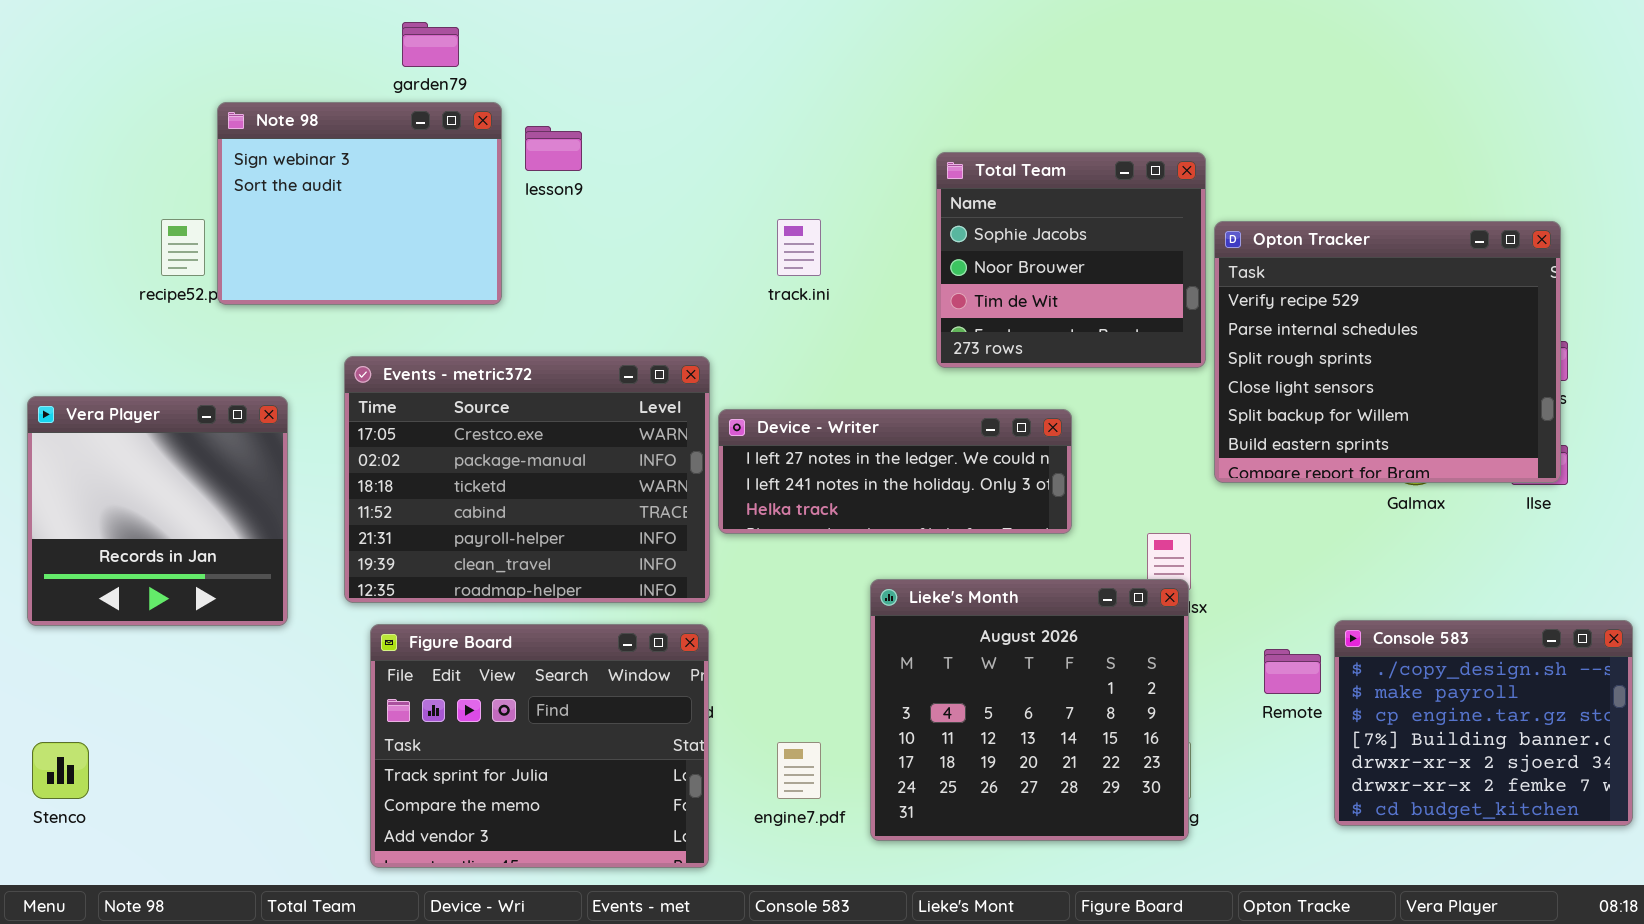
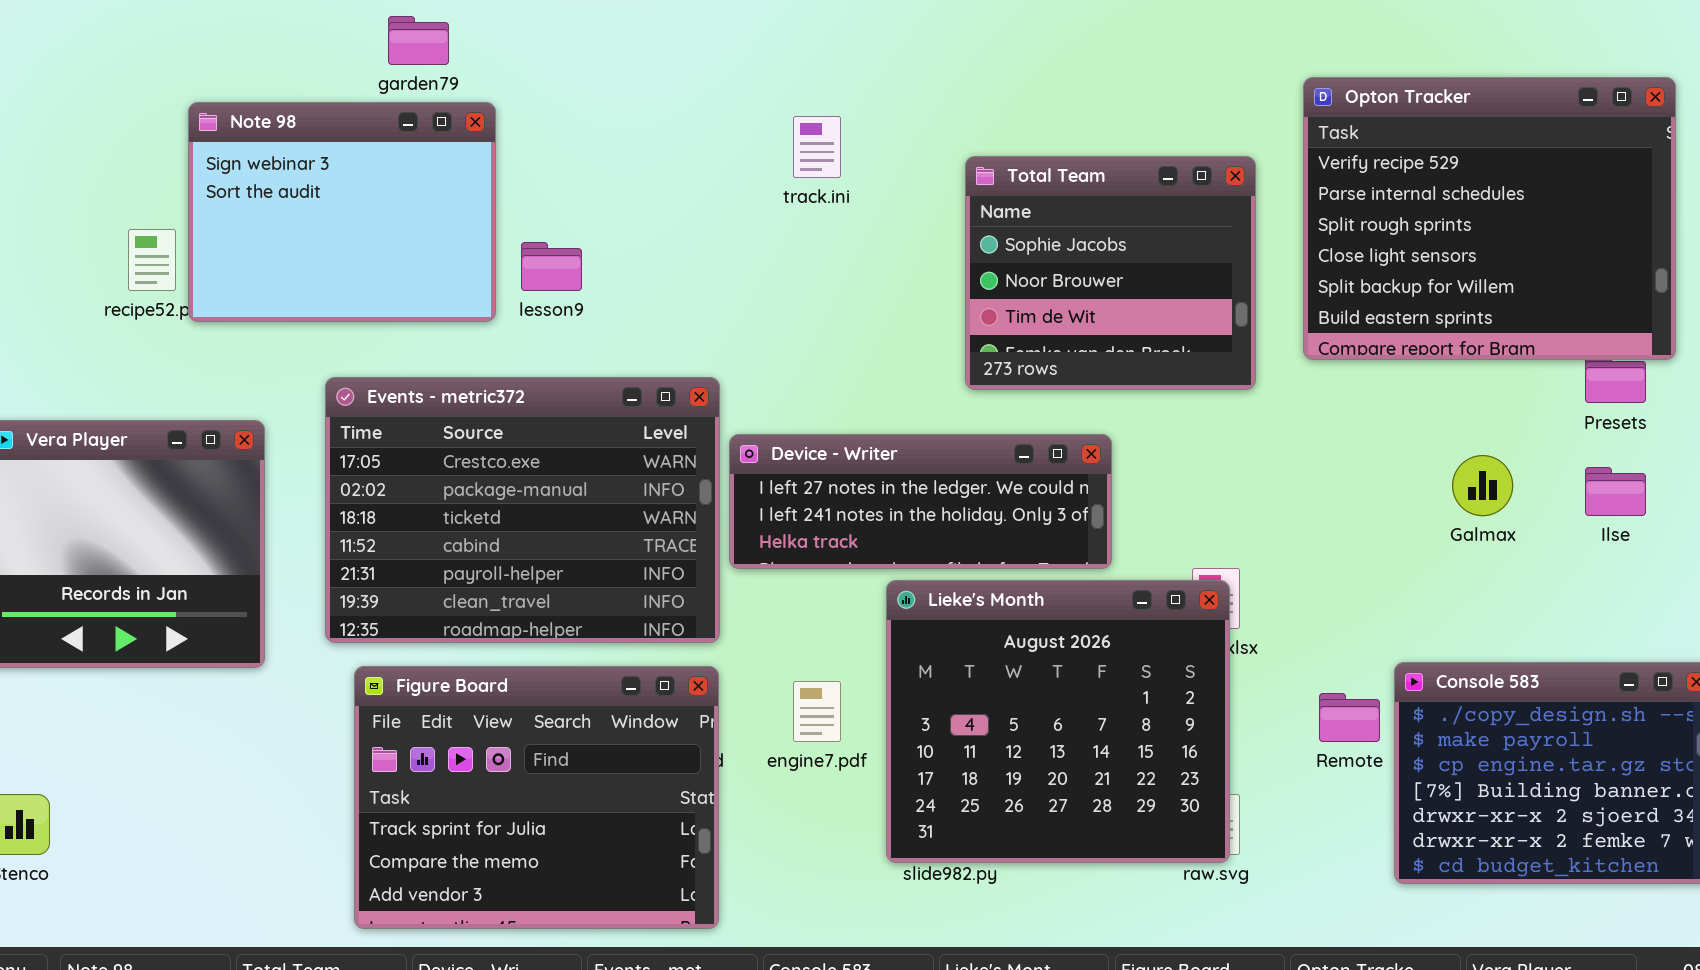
lesson9: [525,126,582,171] -> [521,242,582,291], moved
track.ini: [777,219,821,276] -> [793,116,841,178], moved
Opton Tracker: [1214,221,1561,483] -> [1303,77,1676,360], moved
Lieke's Month: [870,579,1189,841] -> [886,580,1230,863], moved
engine7.pdf: [777,742,821,799] -> [793,681,841,742], moved

